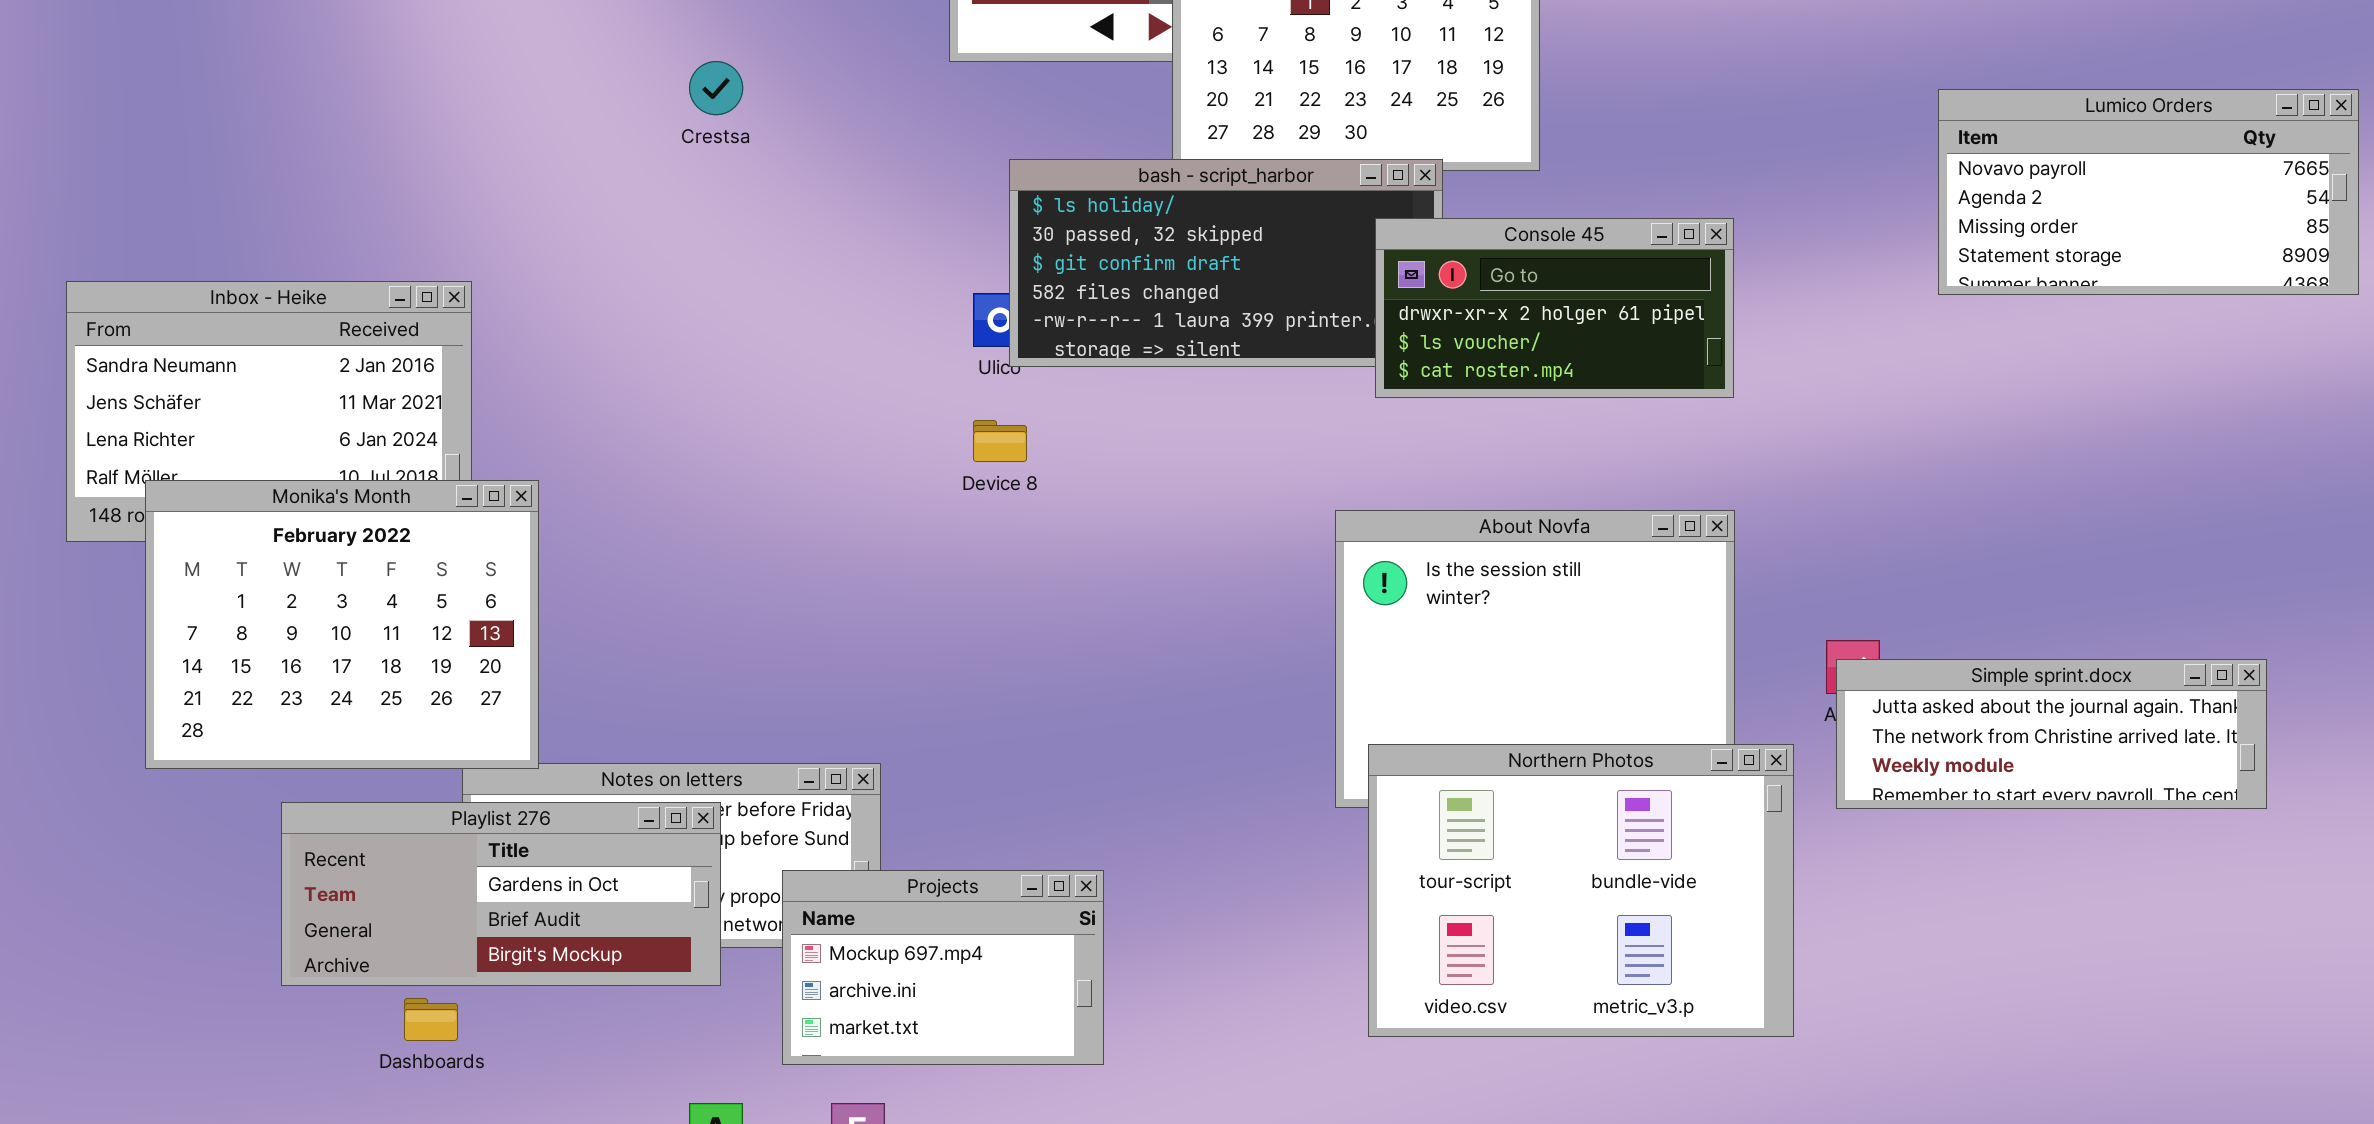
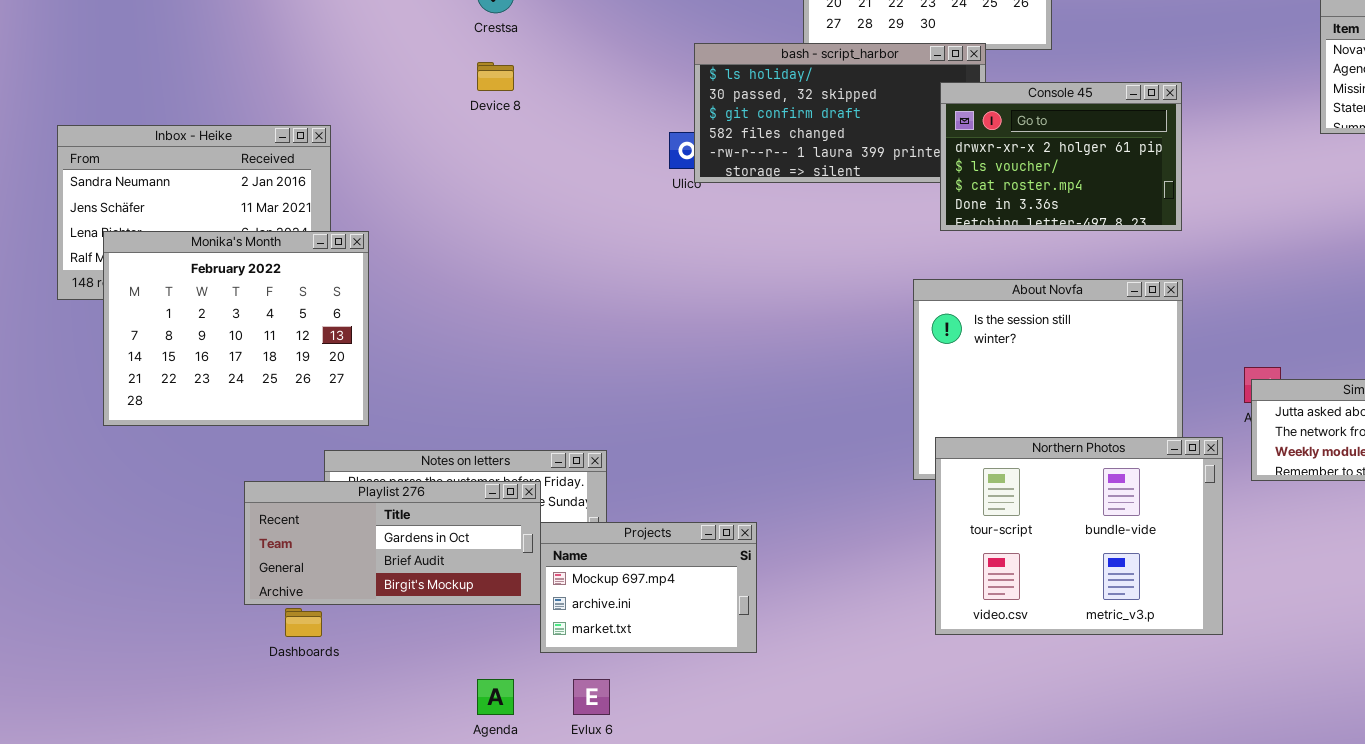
Console 45: [1375,218,1734,398] -> [940,82,1182,231], resized
Device 8: [973,420,1027,462] -> [477,62,514,91], moved
Monika's Month: [145,480,539,769] -> [103,231,369,426], moved
Playlist 276: [281,802,721,986] -> [244,481,541,605], moved

